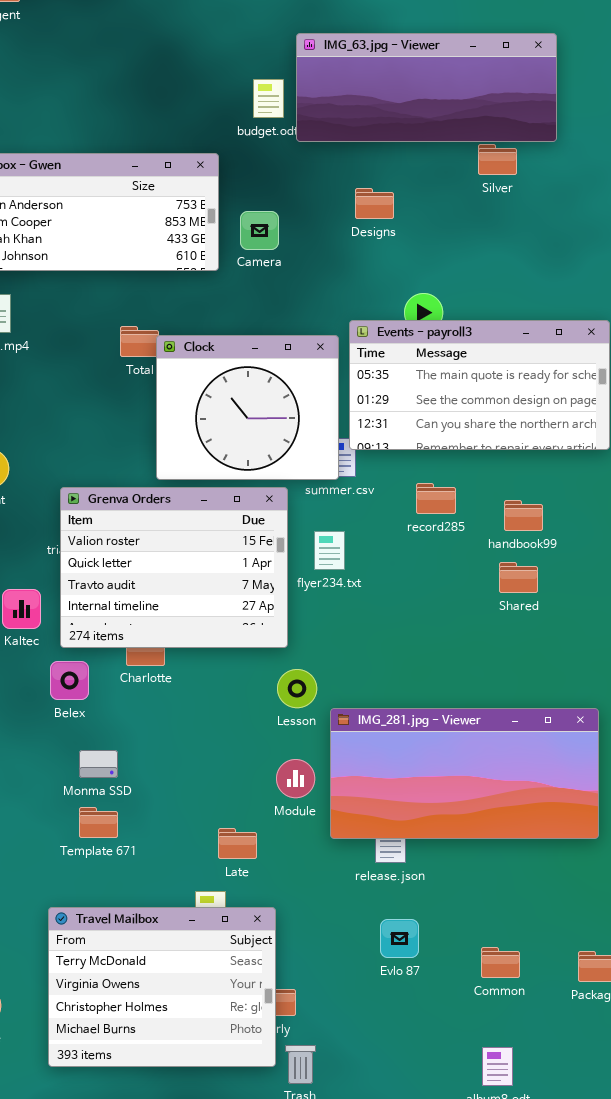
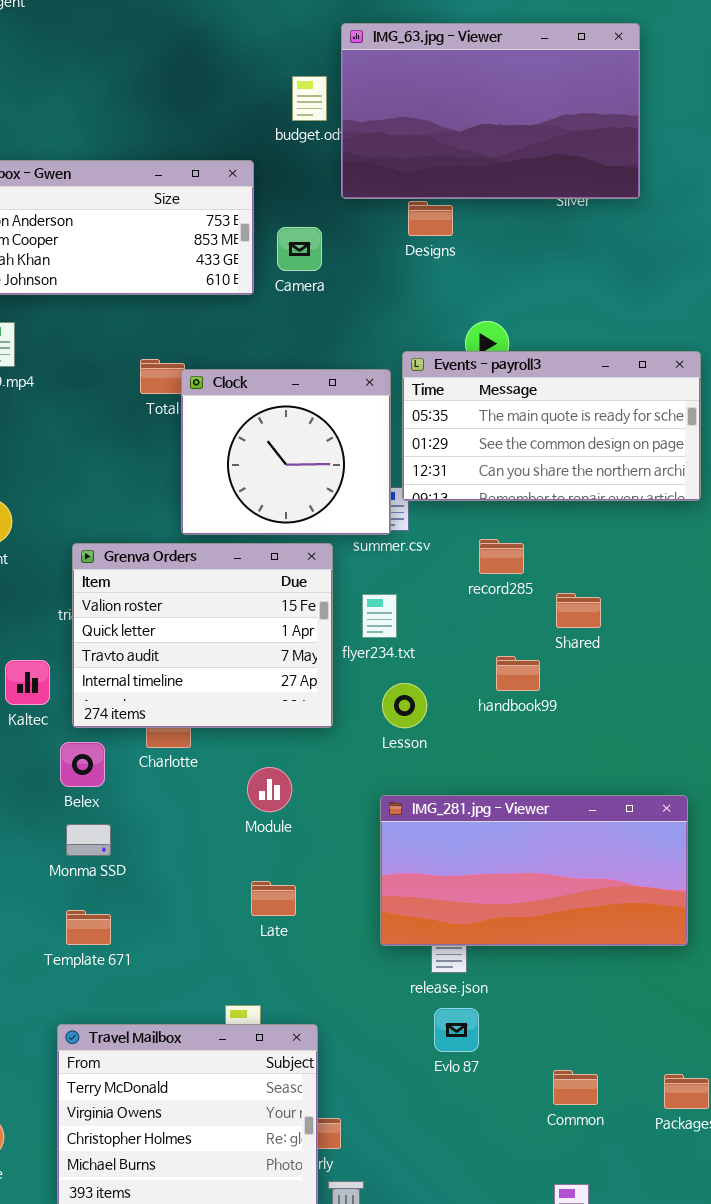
IMG_63.jpg - Viewer: [296,33,557,142] -> [341,23,640,199], resized
handbook99: [504,500,543,531] -> [496,656,540,691], moved
Shared: [499,562,538,593] -> [556,593,601,628], moved
Lesson: [277,669,317,708] -> [382,683,427,728], moved
Monma SSD: [79,750,118,778] -> [66,824,111,856], moved
Module: [276,759,315,798] -> [247,767,292,812], moved
Template 671: [79,807,118,838] -> [66,910,111,945], moved
Late: [218,828,257,859] -> [251,881,296,916], moved
Evlo 87: [380,919,419,958] -> [434,1008,479,1052], moved

